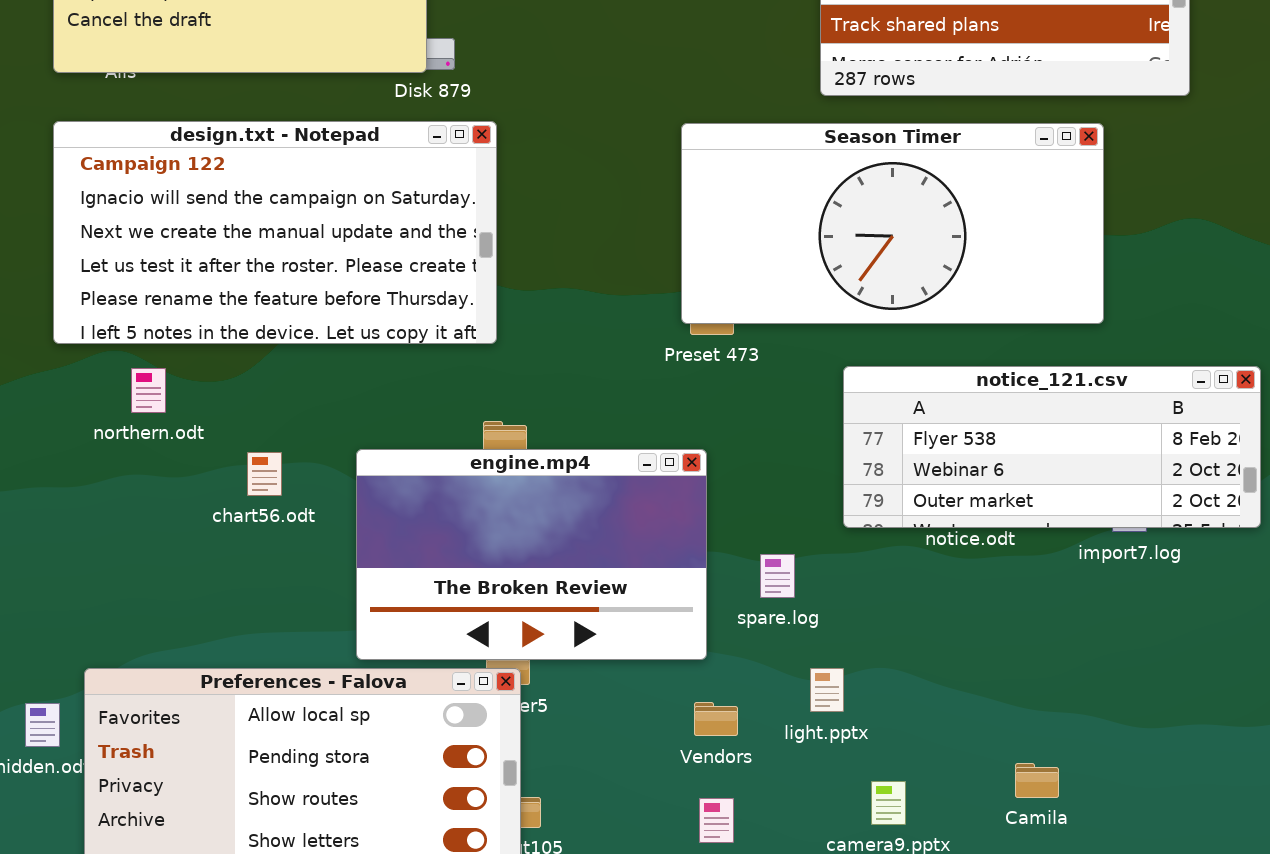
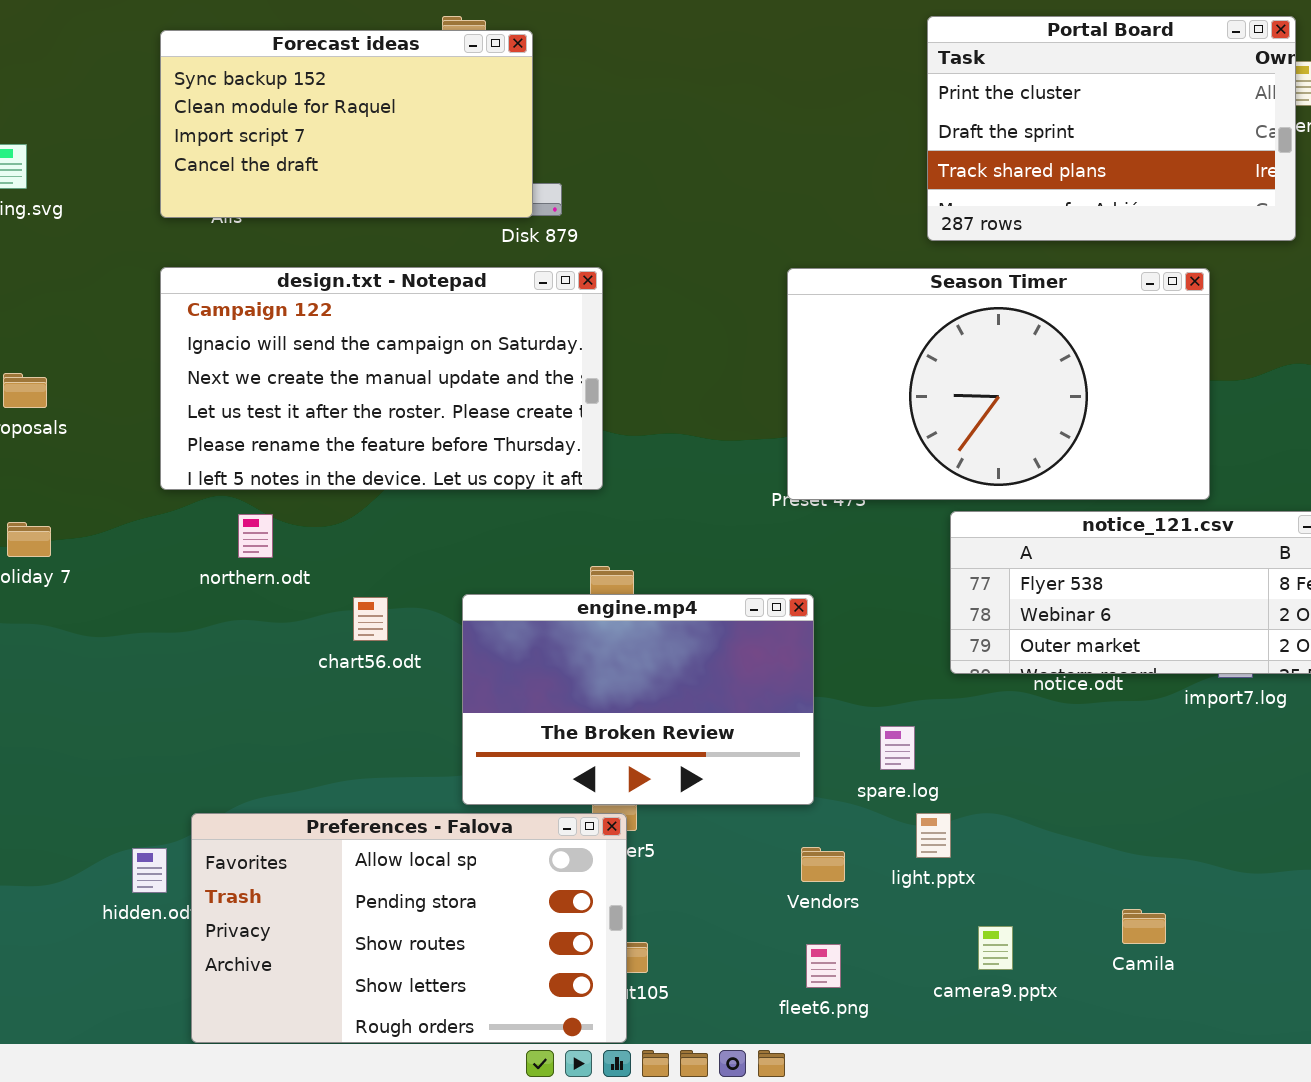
Season Timer: [681,123,1104,324] -> [787,268,1210,500], resized
spare.log: [760,554,795,598] -> [880,726,915,770], moved

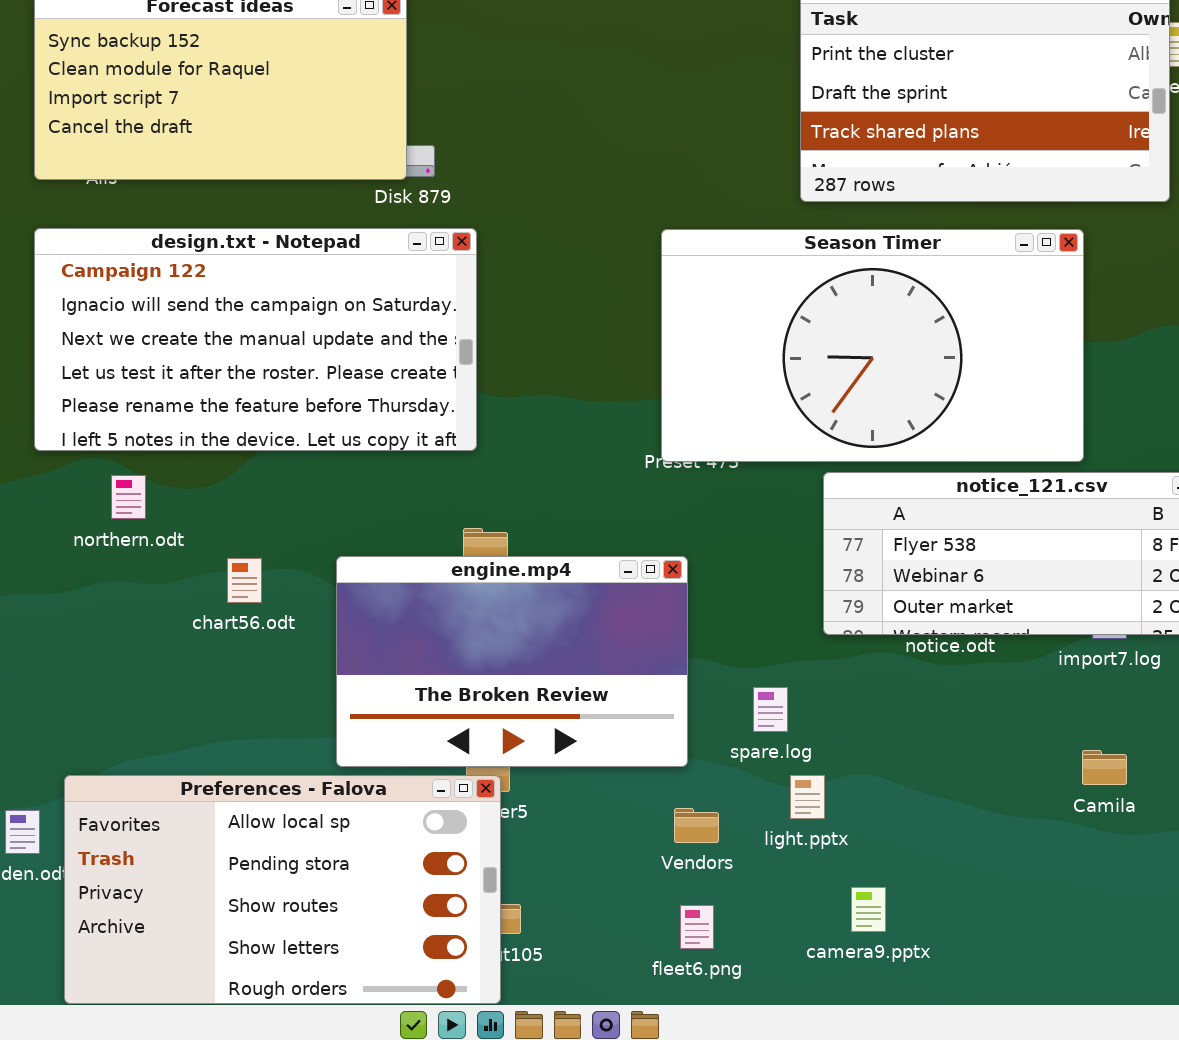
Camila: [1122,909,1166,944] -> [1082,750,1127,785], moved

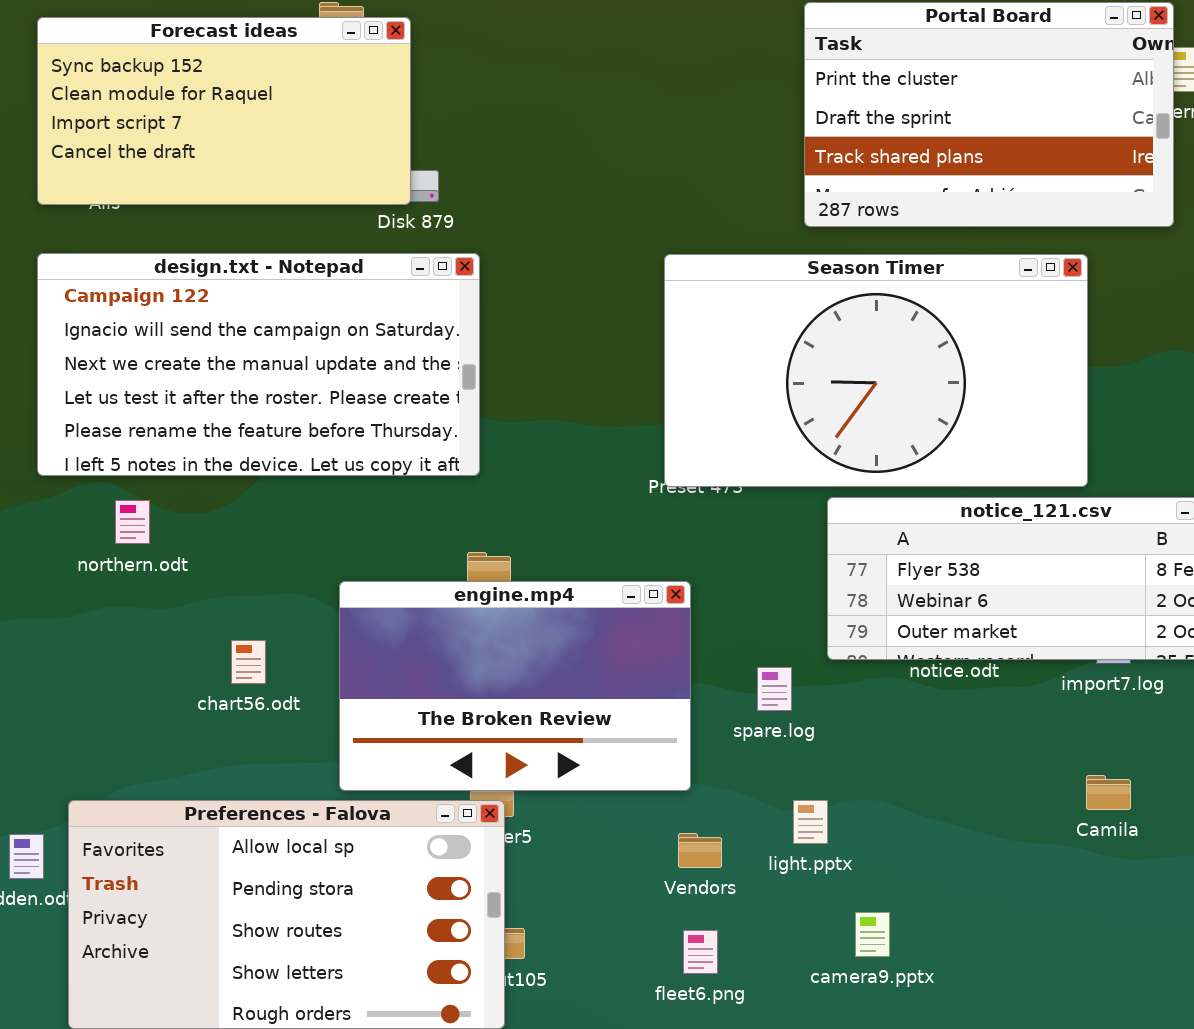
chart56.odt: [227,558,262,603] -> [231,640,266,684], moved
spare.log: [753,687,788,732] -> [757,667,792,711], moved

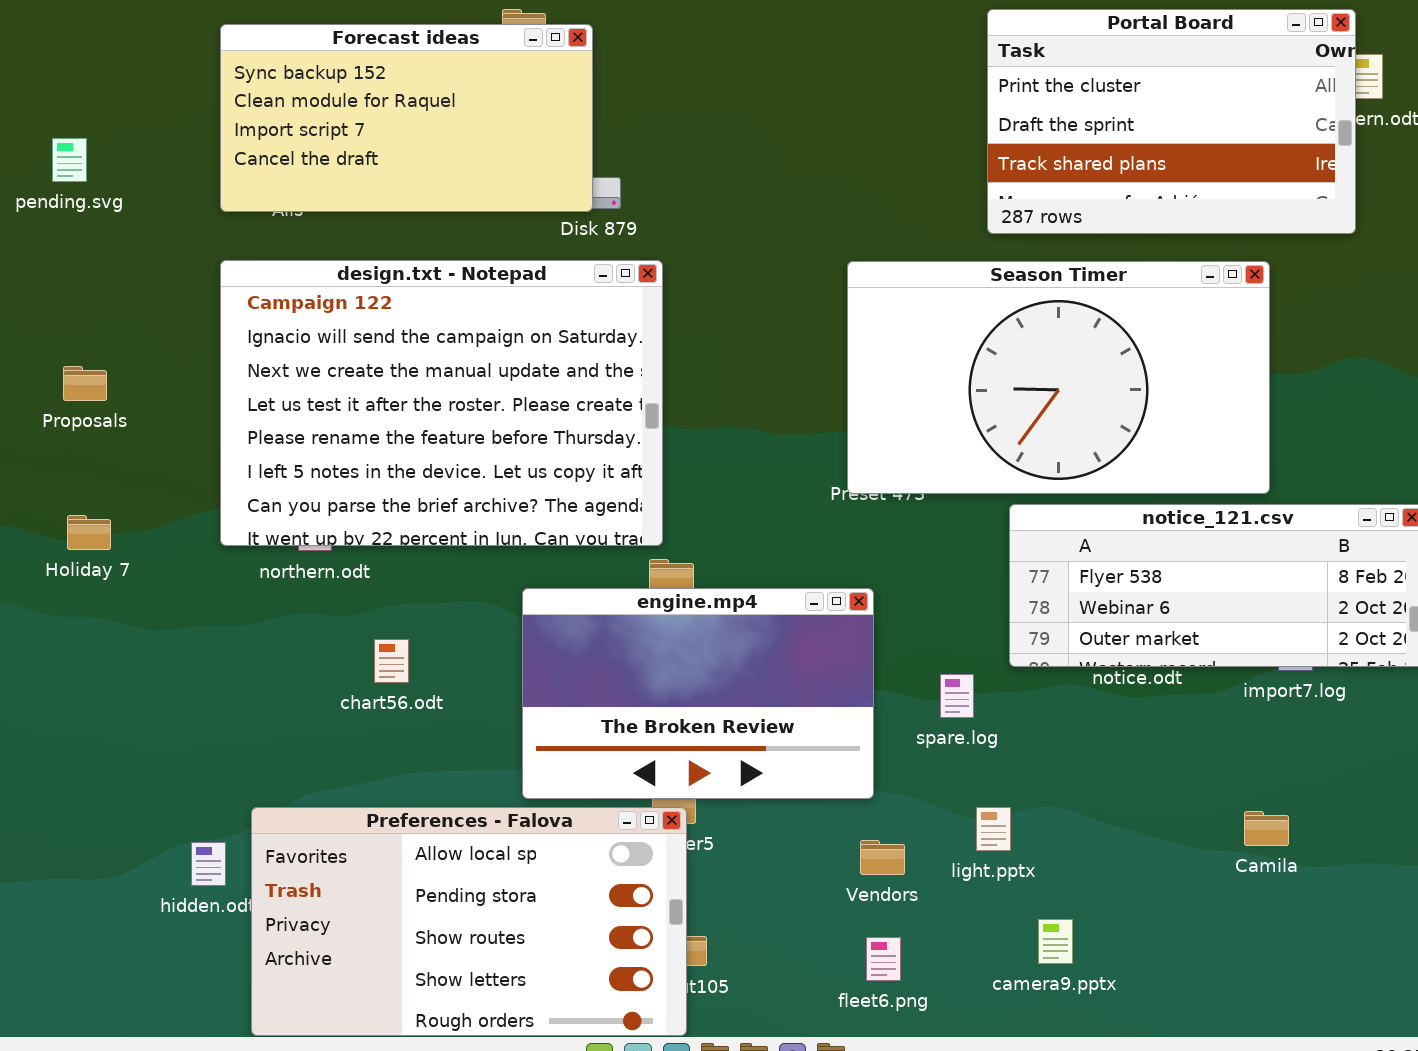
design.txt - Notepad: [37,253,480,476] -> [220,260,663,546], resized
chart56.odt: [231,640,266,684] -> [374,639,409,683], moved
Camila: [1086,775,1131,810] -> [1244,811,1289,846], moved

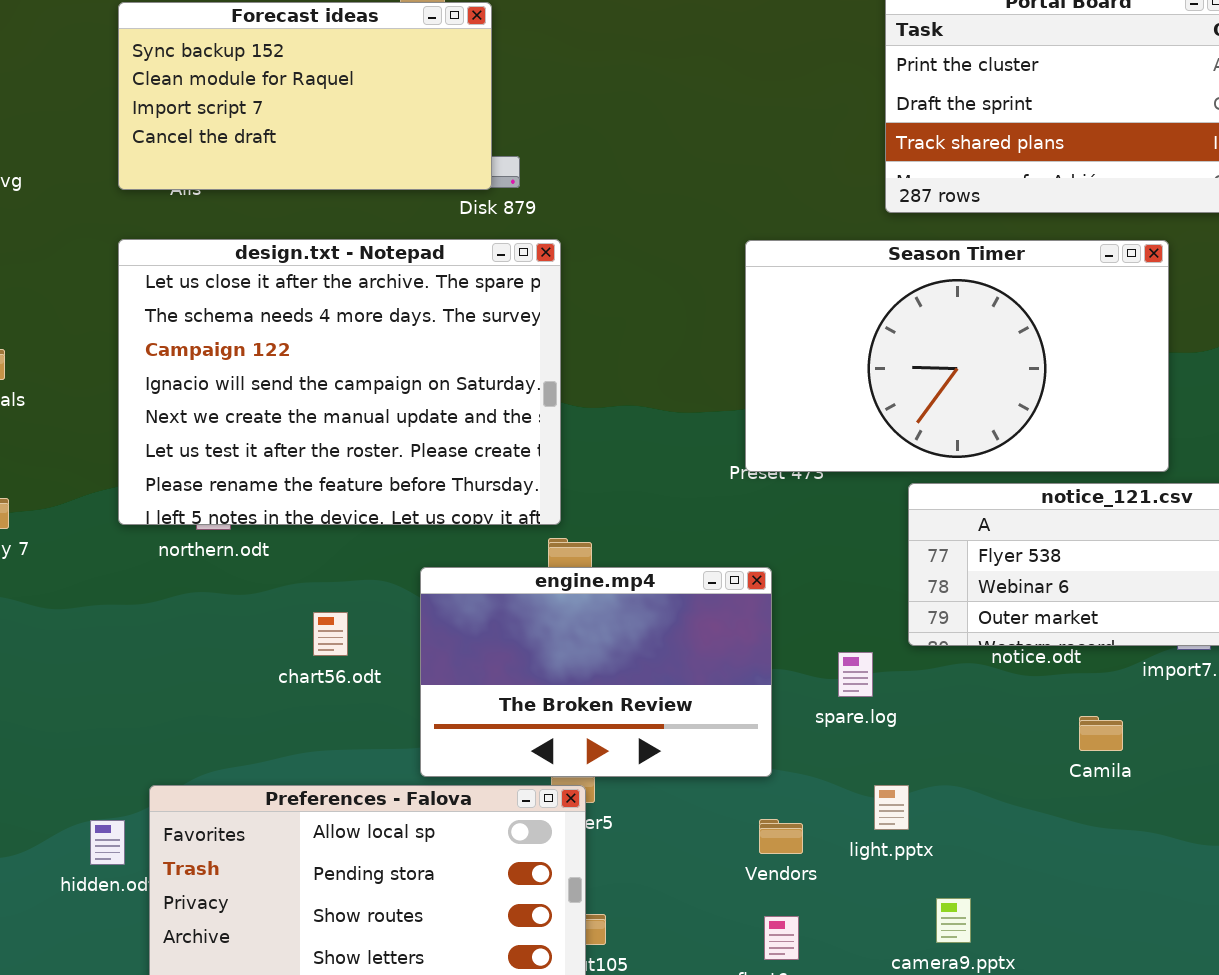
design.txt - Notepad: [220,260,663,546] -> [118,239,561,525], scrolled up 2 rows
chart56.odt: [374,639,409,683] -> [313,612,348,656], moved
Camila: [1244,811,1289,846] -> [1079,716,1123,751], moved

